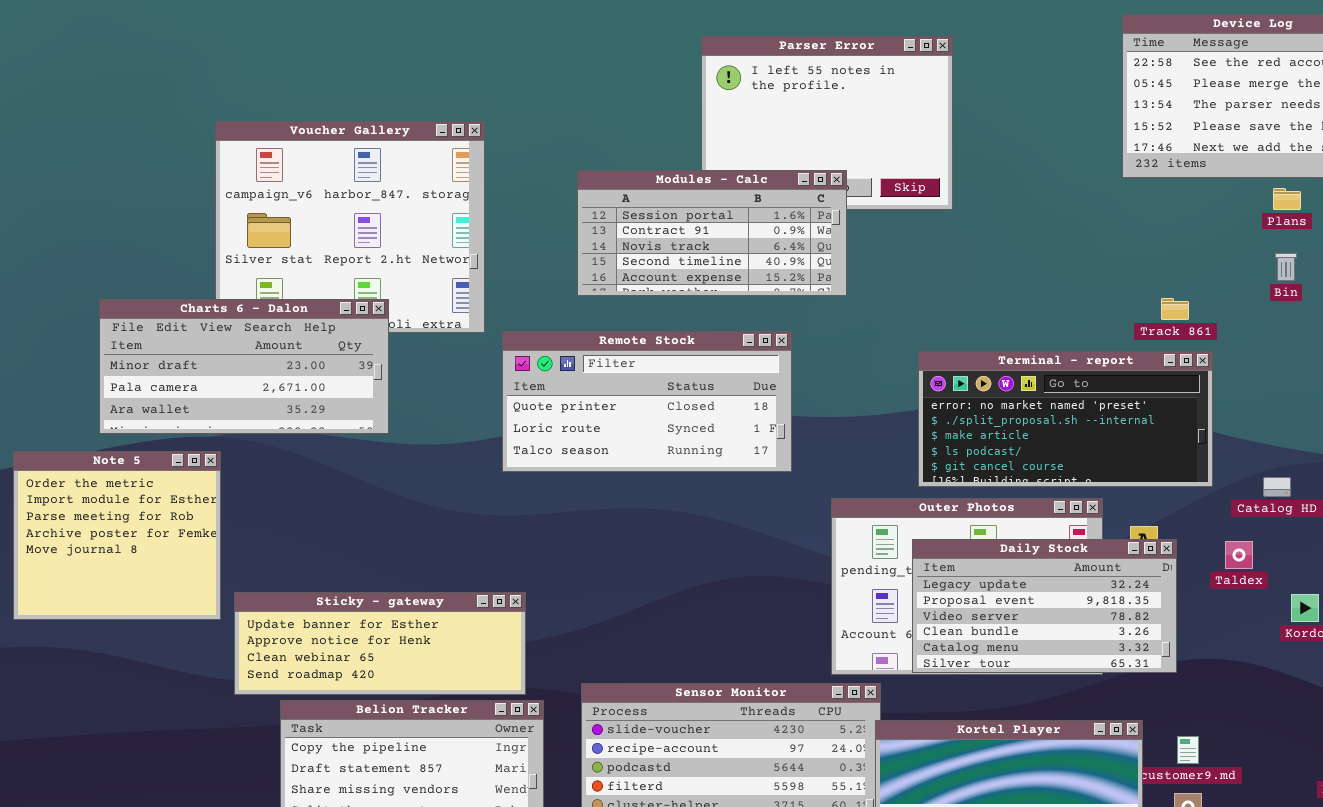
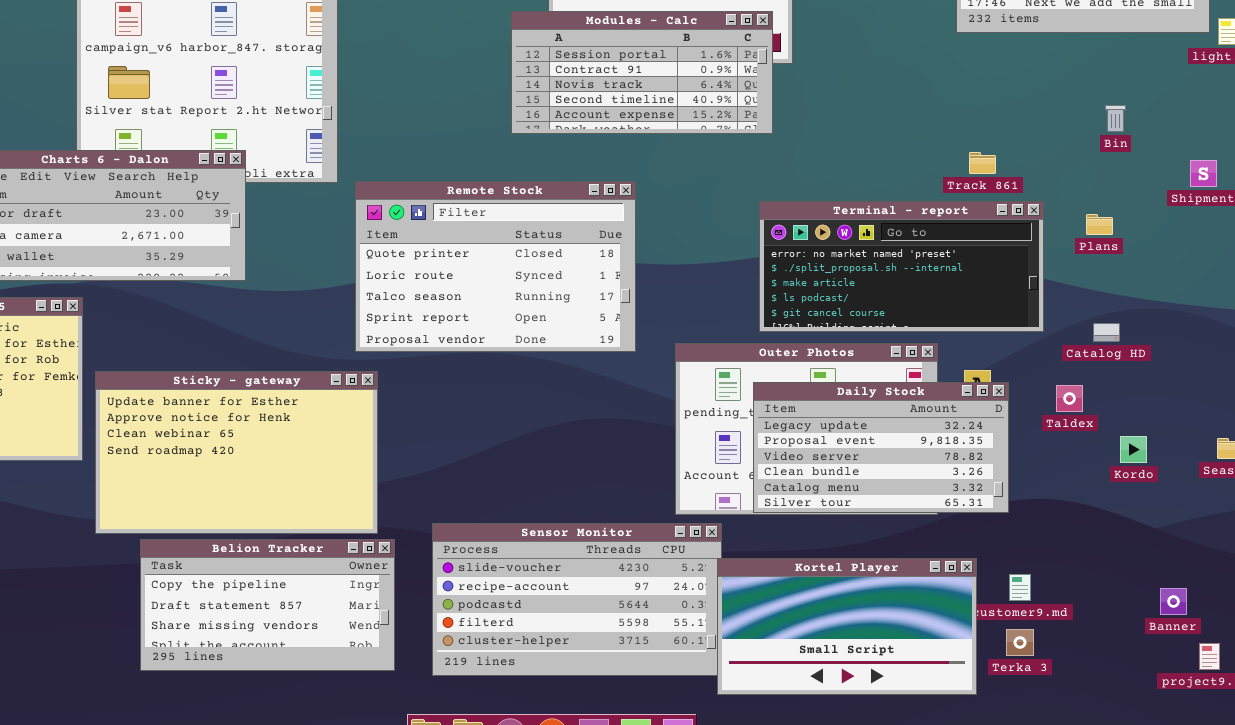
Modules - Calc: [577,170,847,296] -> [511,11,773,134], moved
Plans: [1273,188,1301,210] -> [1086,214,1113,235], moved
Track 861: [1161,298,1189,320] -> [969,152,996,174], moved
Remote Stock: [502,331,792,472] -> [355,181,636,352], resized
Sticky - gateway: [234,592,526,695] -> [95,371,378,534], resized

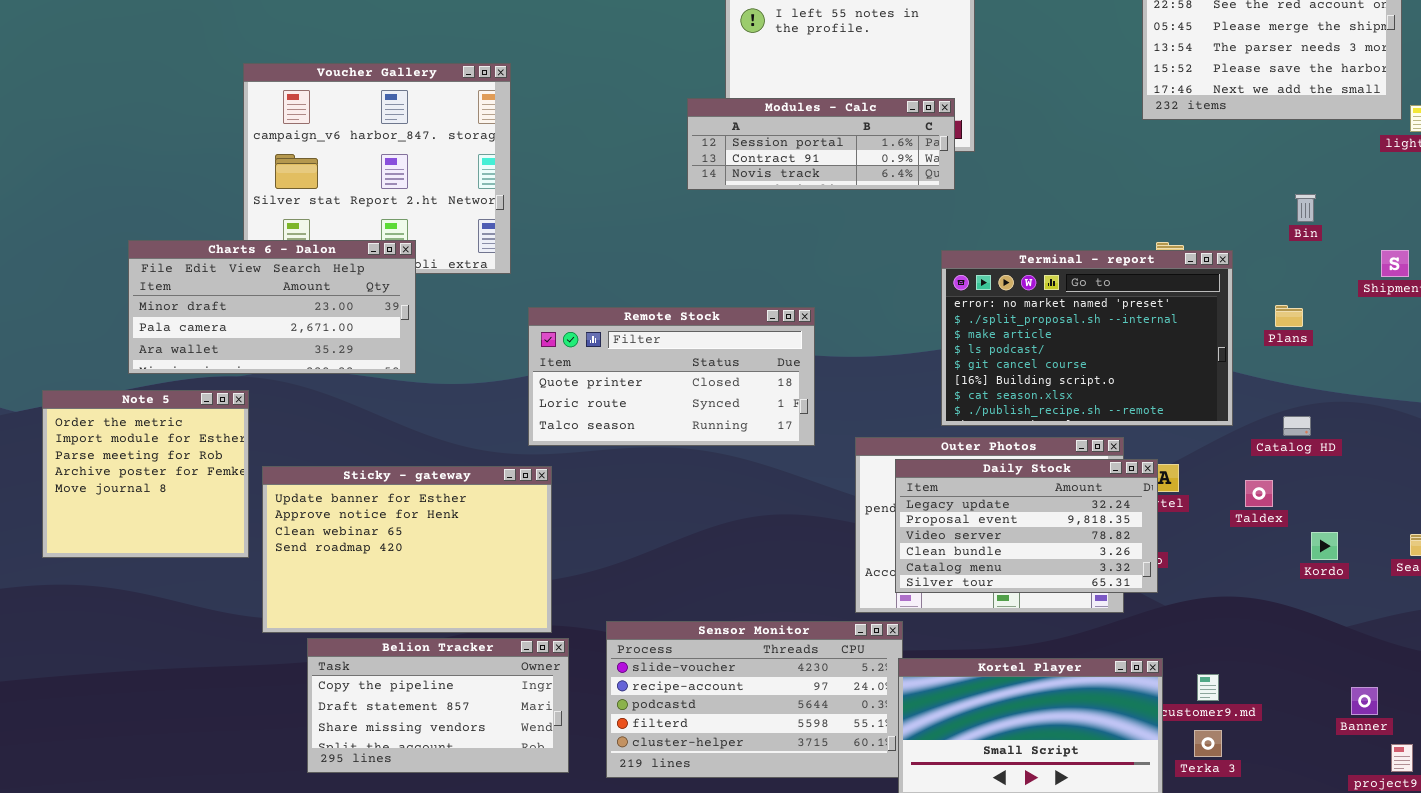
Modules - Calc: [511,11,773,134] -> [687,98,955,190], resized
Remote Stock: [355,181,636,352] -> [528,307,815,446], resized
Terminal - report: [759,201,1044,332] -> [941,250,1233,426], resized
Daily Stock: [753,382,1009,513] -> [895,459,1158,593], moved

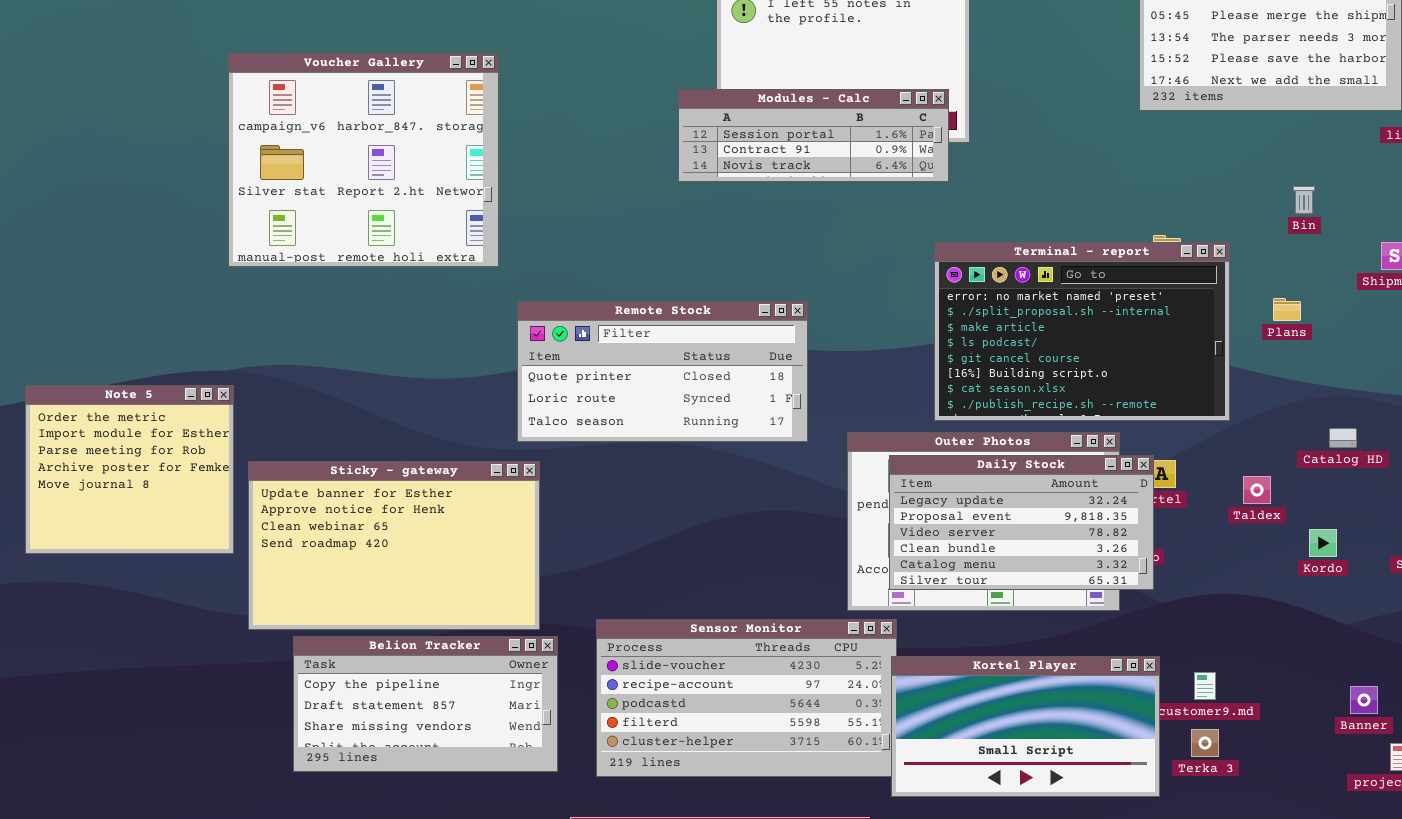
Charts 6 - Dalon: [128,240,416,374] -> none, closed
Catalog HD: [1283,416,1311,436] -> [1329,428,1357,448], moved

